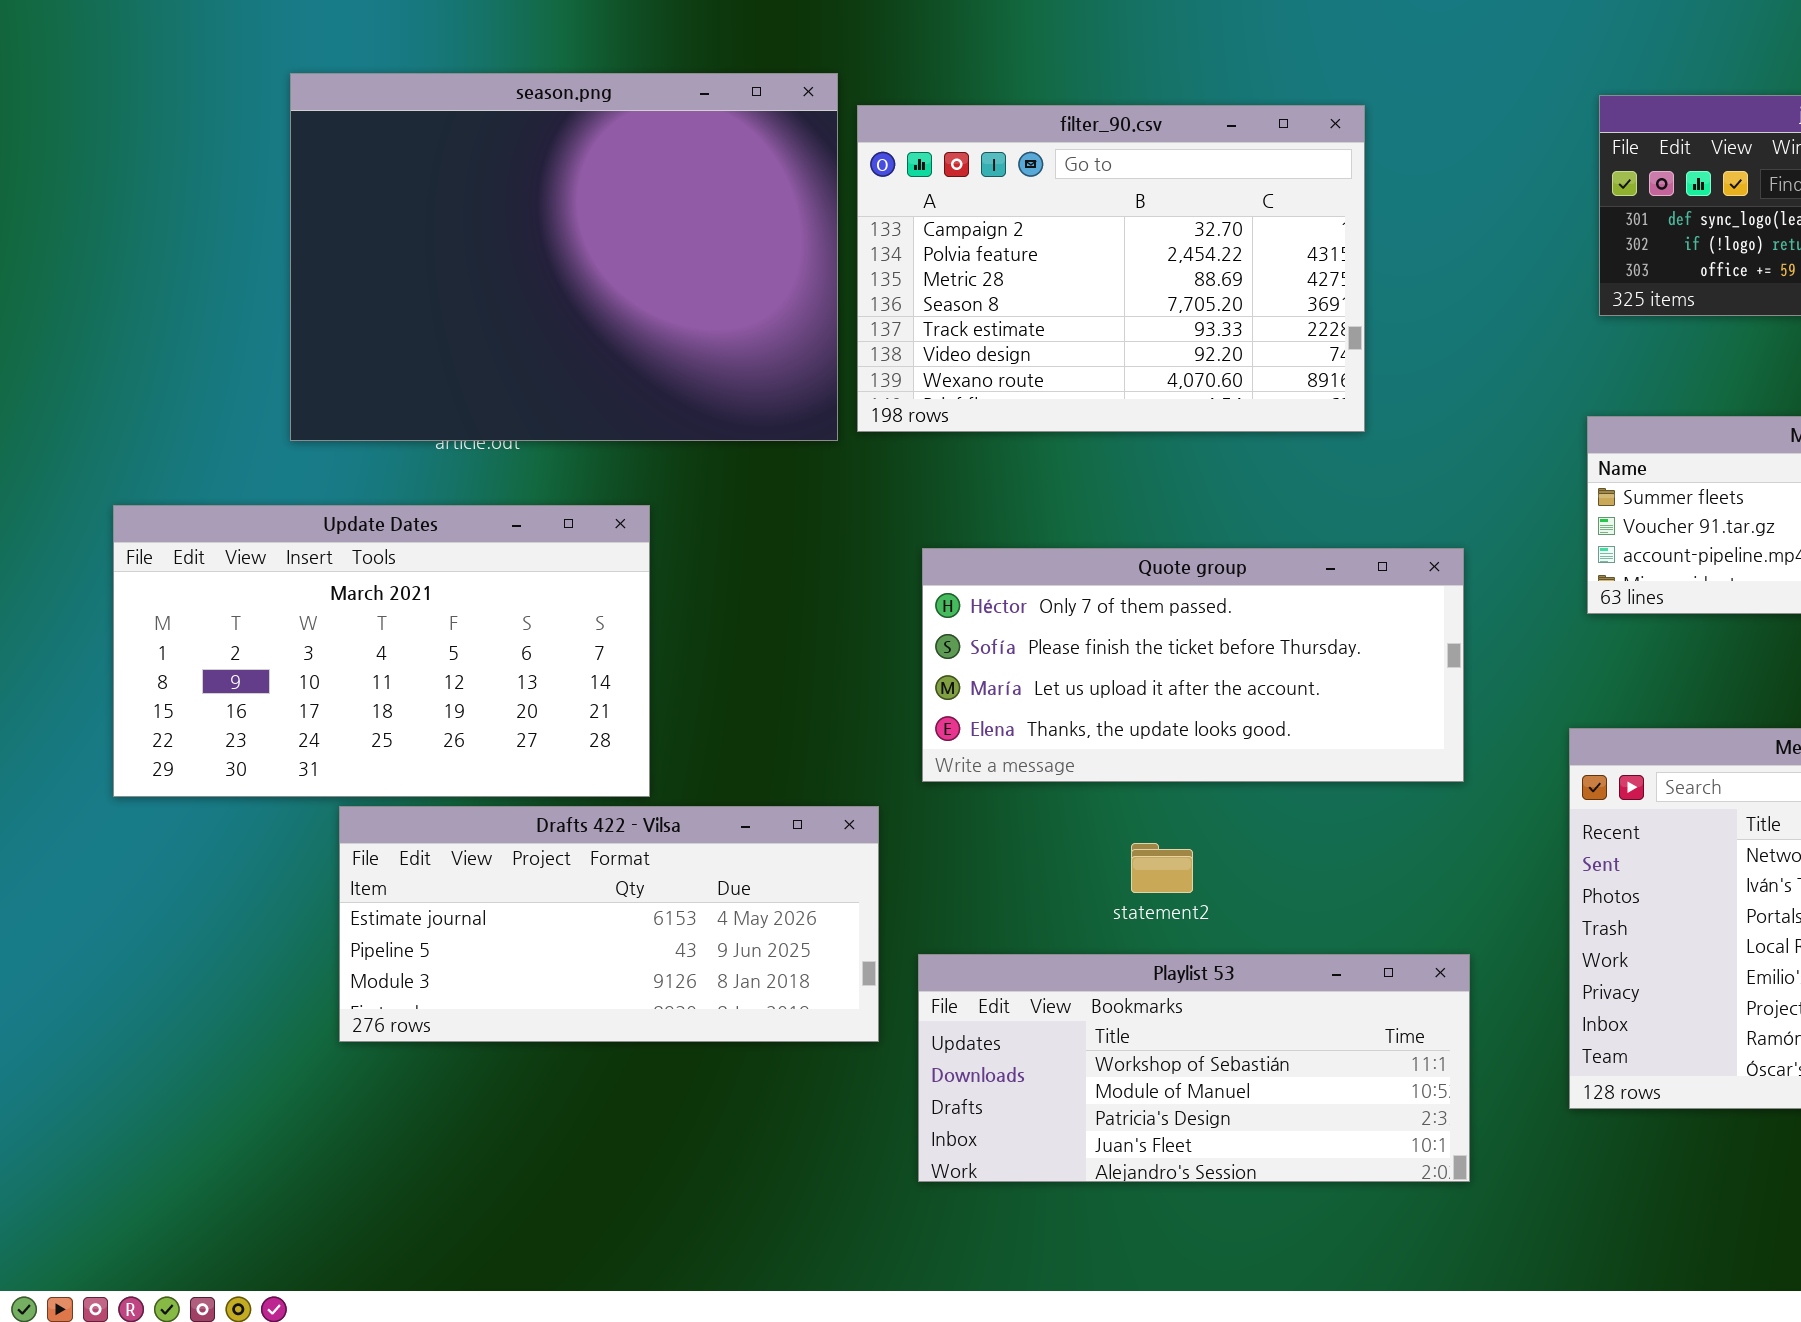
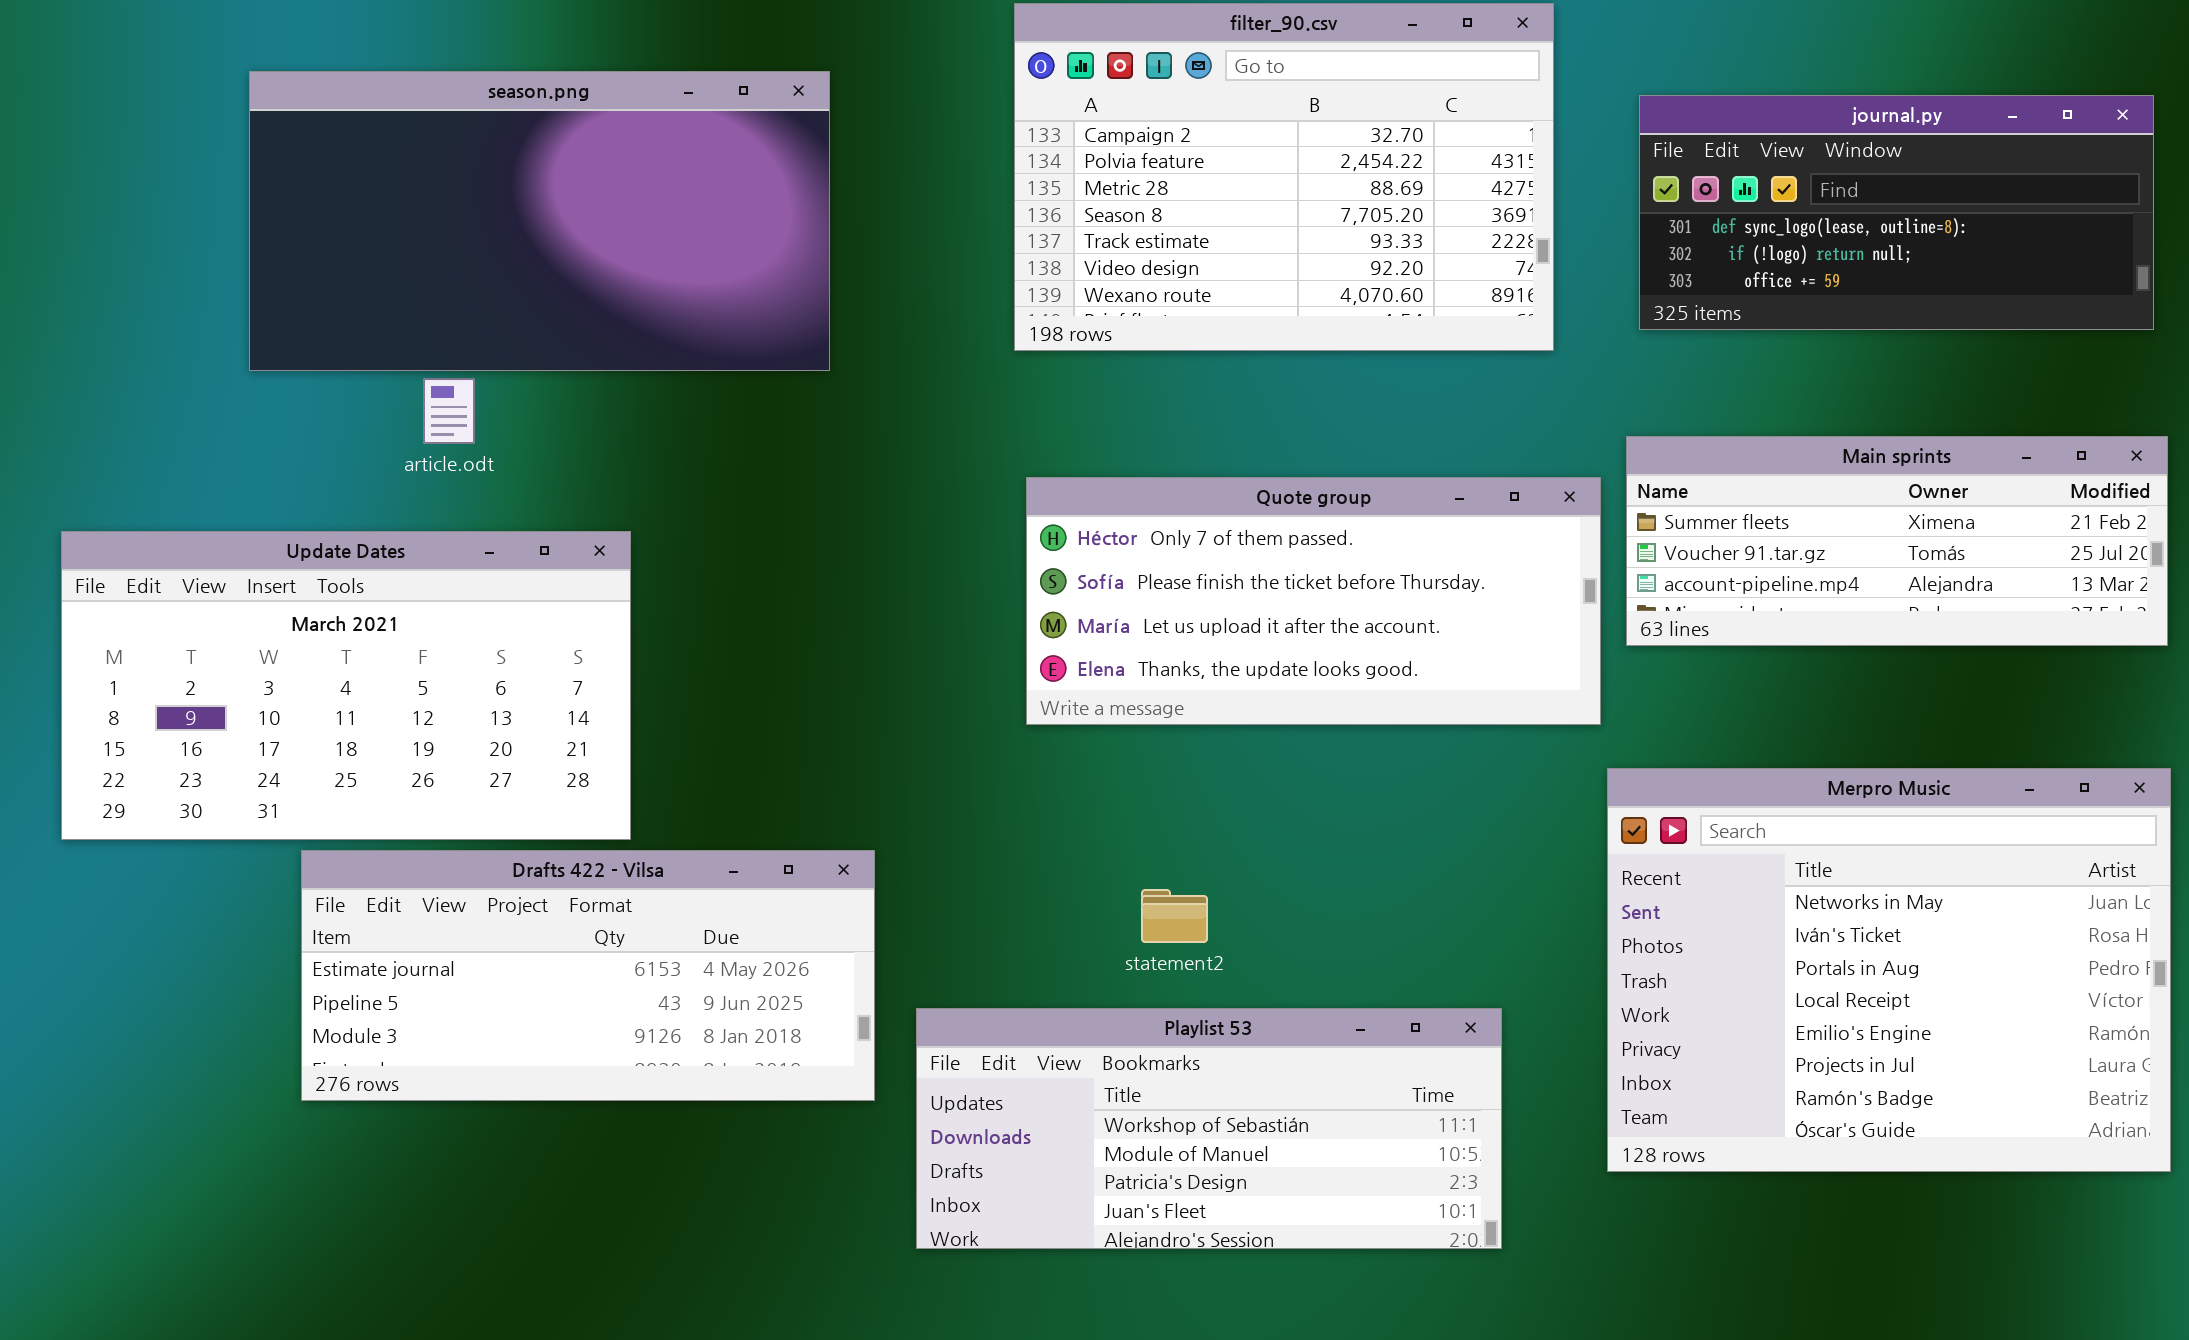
season.png: [290,73,838,441] -> [249,71,830,371], resized
filter_90.csv: [857,105,1365,432] -> [1014,3,1554,351], moved
Quote group: [922,548,1464,782] -> [1026,477,1601,725], moved

